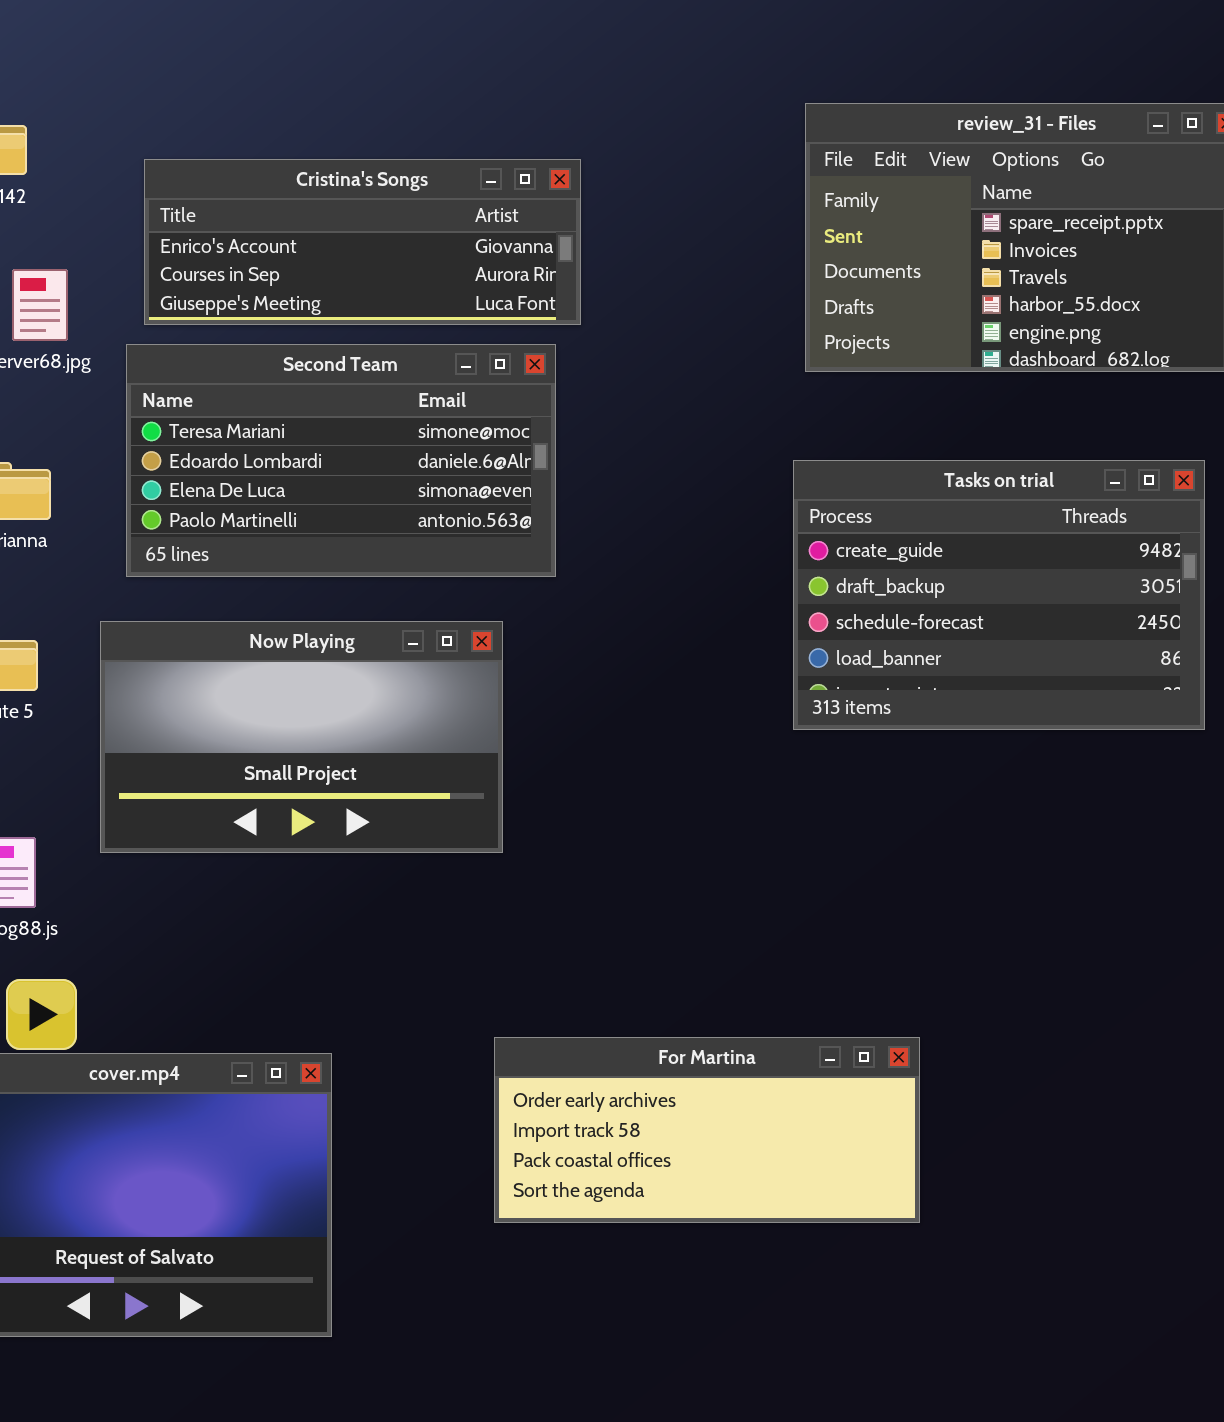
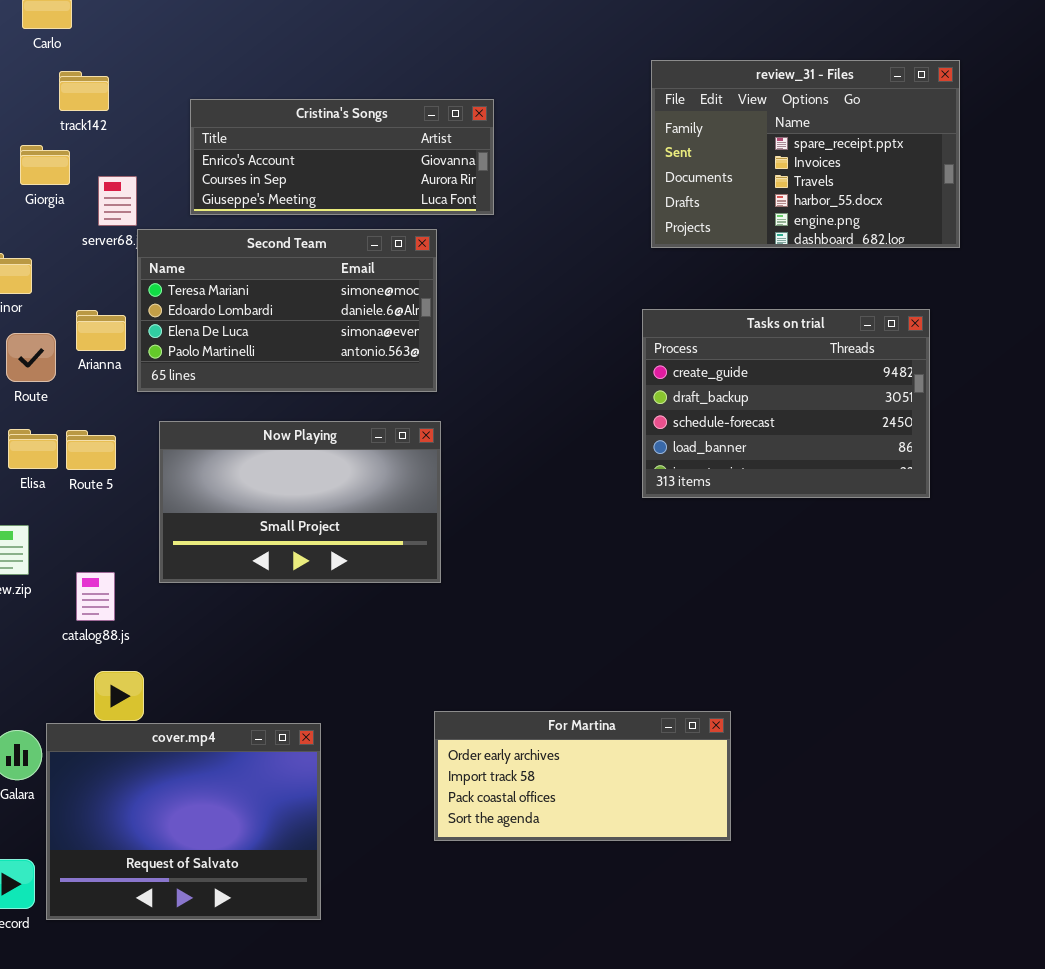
Second Team: [126,344,556,577] -> [137,229,437,392], moved

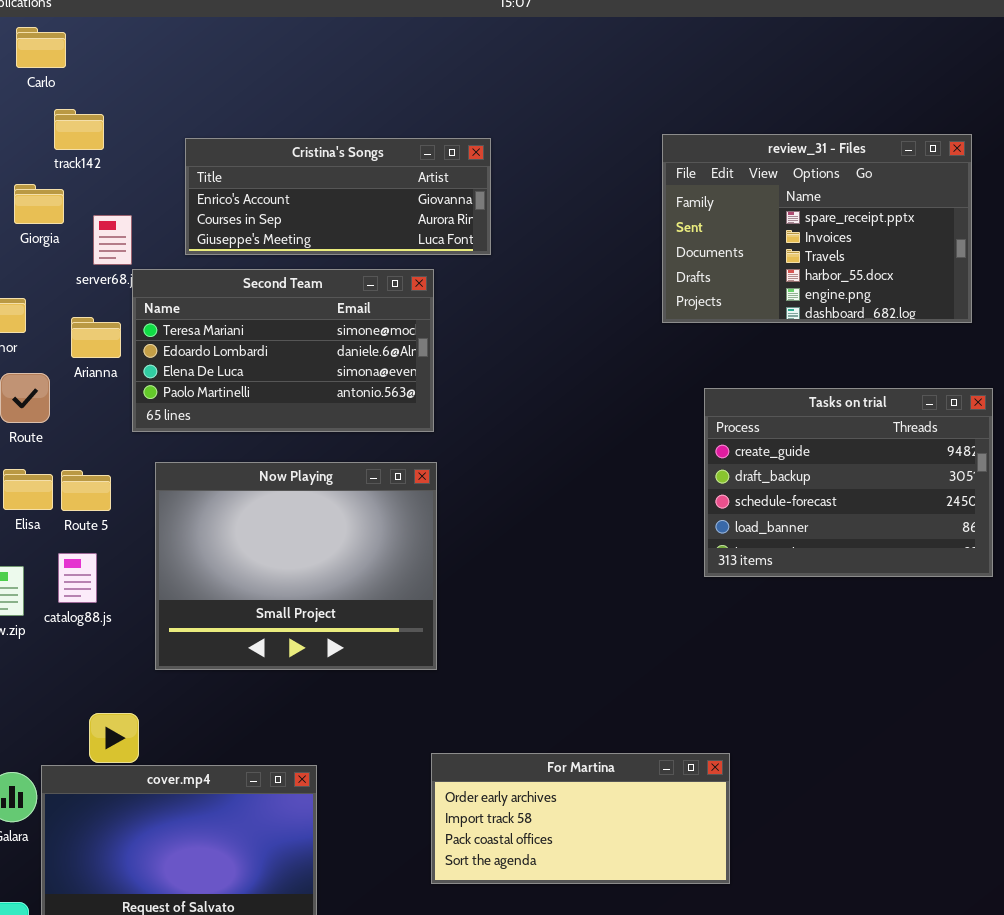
review_31 - Files: [651,60,960,248] -> [662,134,972,323], moved
Tasks on trial: [642,309,930,498] -> [704,388,993,577], moved
Arianna: [76,310,126,351] -> [71,317,121,358], moved
Now Playing: [159,421,441,583] -> [155,462,437,670], resized
catalog88.js: [76,572,115,621] -> [58,553,97,603], moved

